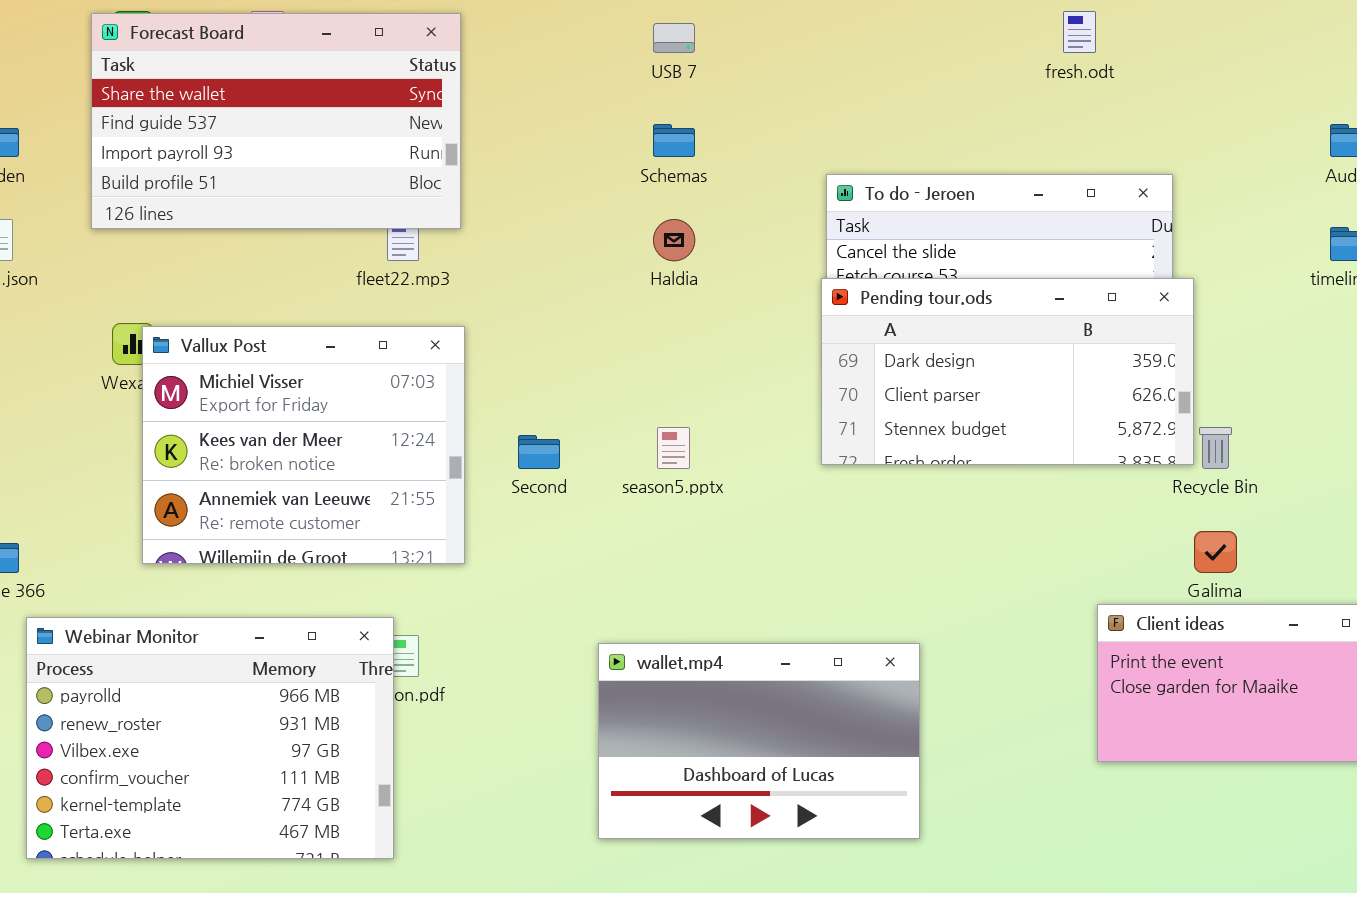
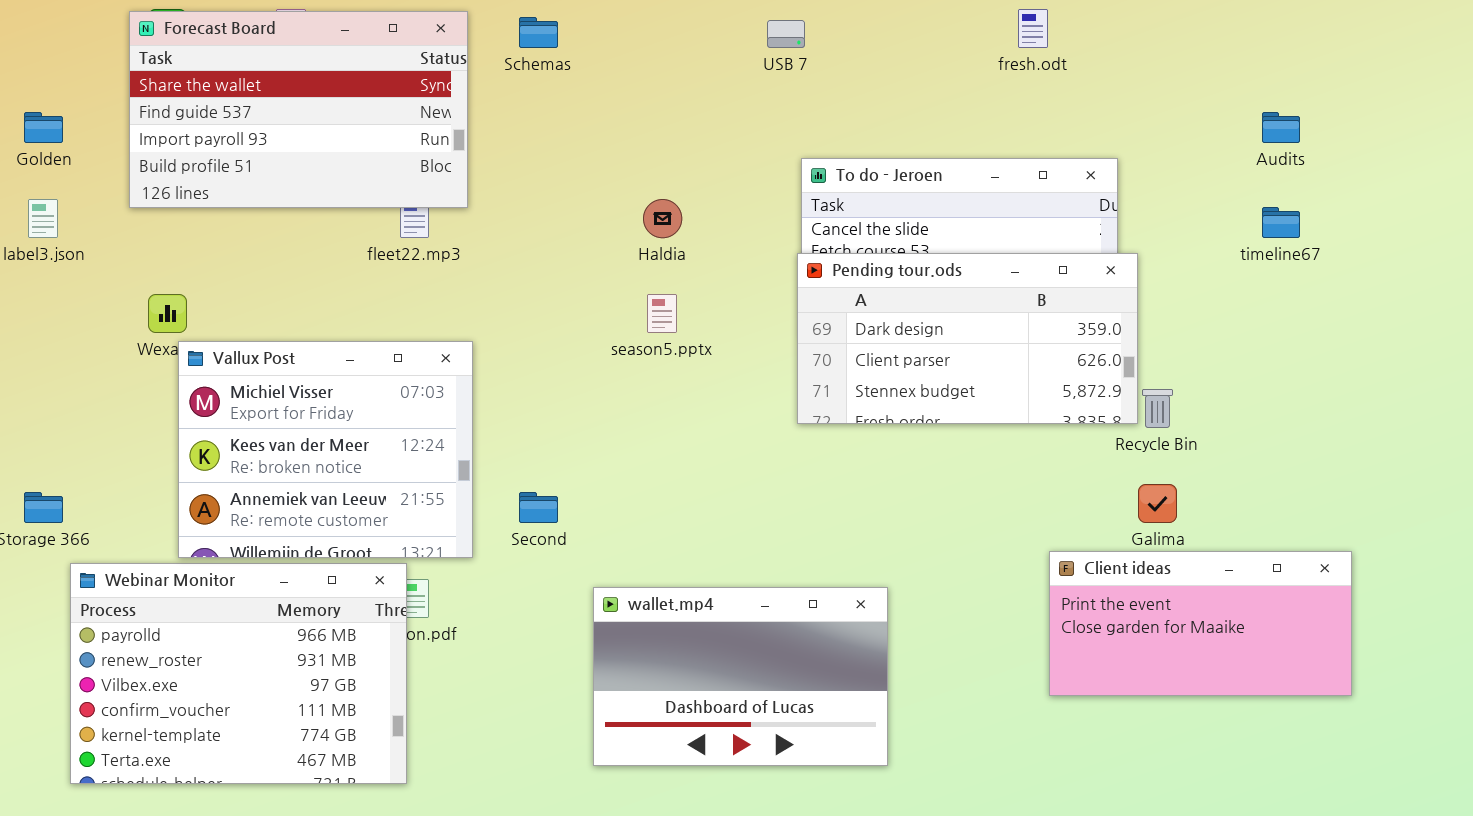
USB 7: [653,23,695,53] -> [767,20,805,48], moved
Schemas: [653,124,695,157] -> [519,17,558,48], moved
Vallux Post: [142,326,465,564] -> [178,341,473,558], moved
season5.pptx: [657,427,690,469] -> [647,294,677,333], moved
Second: [518,435,560,469] -> [519,492,558,523], moved

